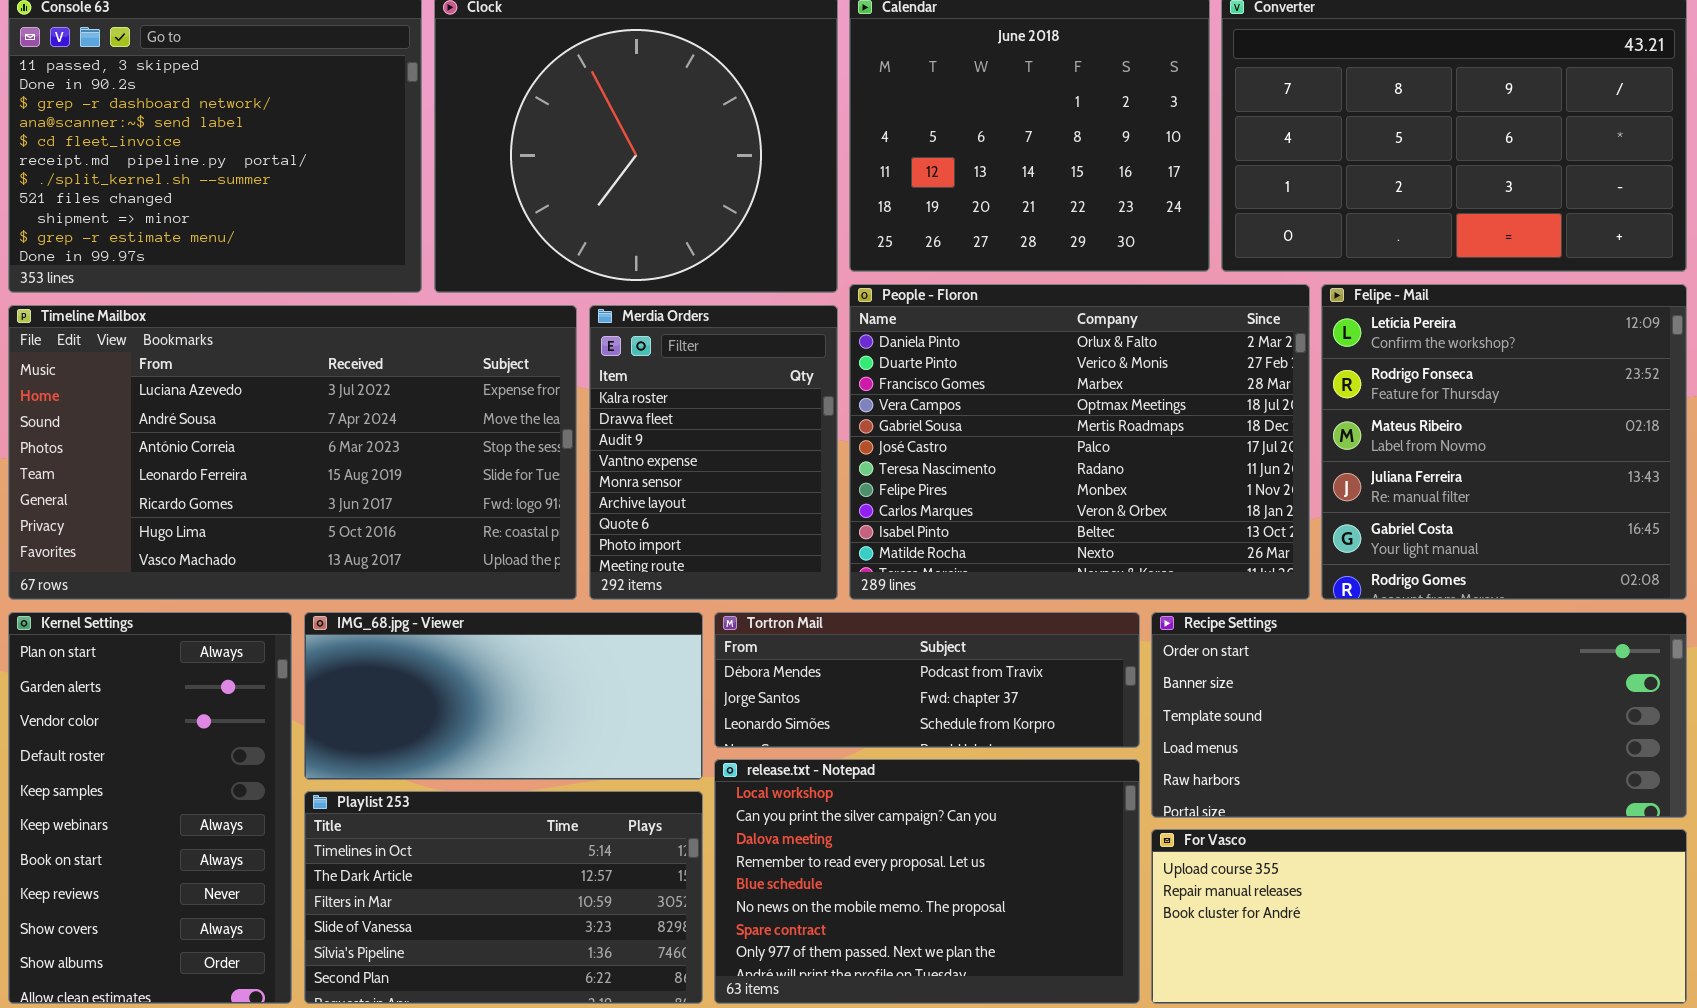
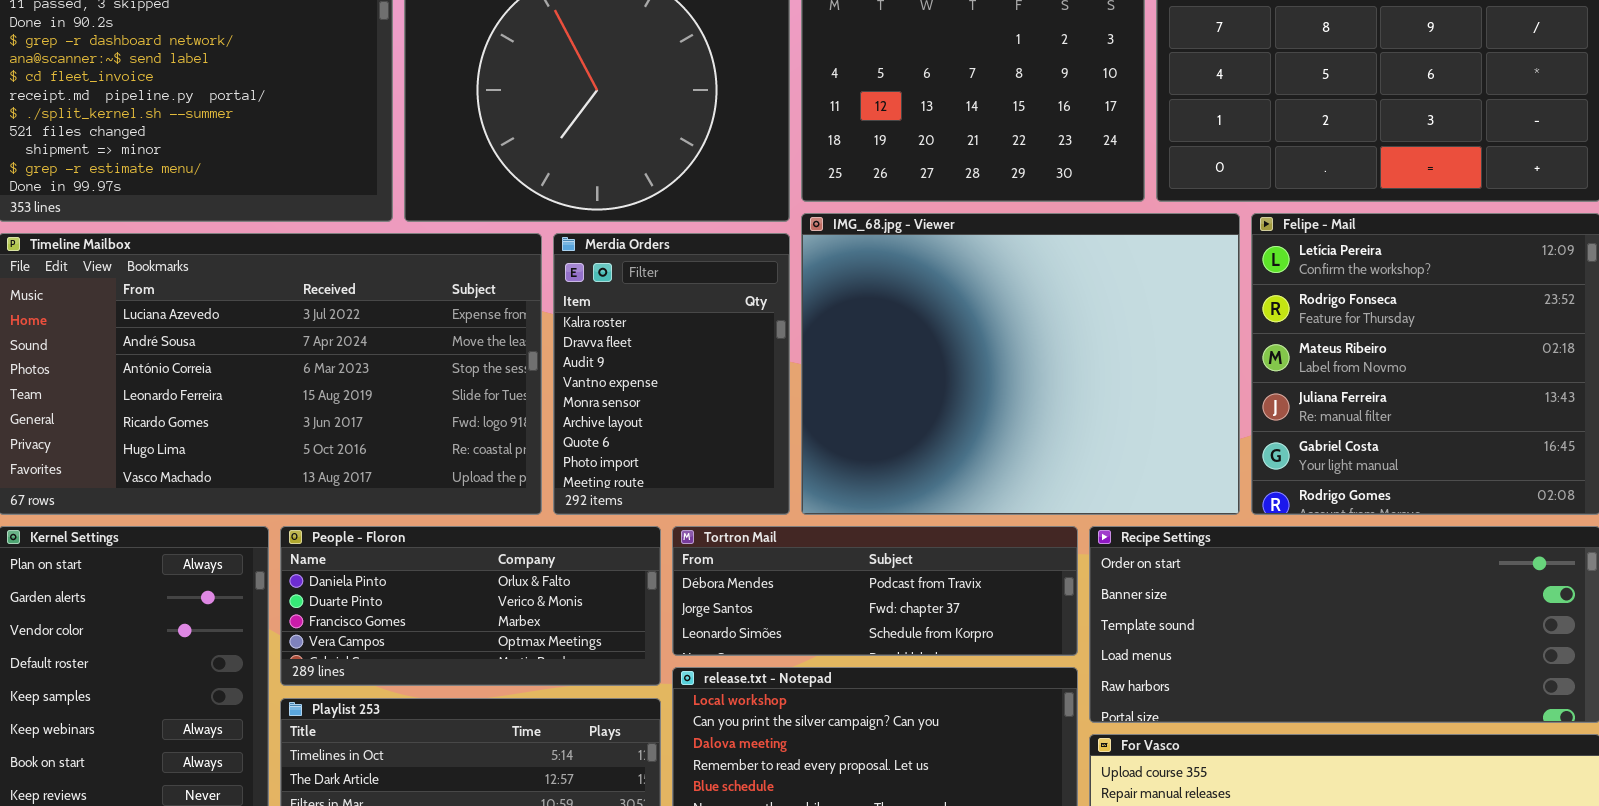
People - Floron: [849,284,1310,600] -> [280,526,661,686], moved, resized
IMG_68.jpg - Viewer: [304,612,703,780] -> [801,213,1240,515], moved, resized

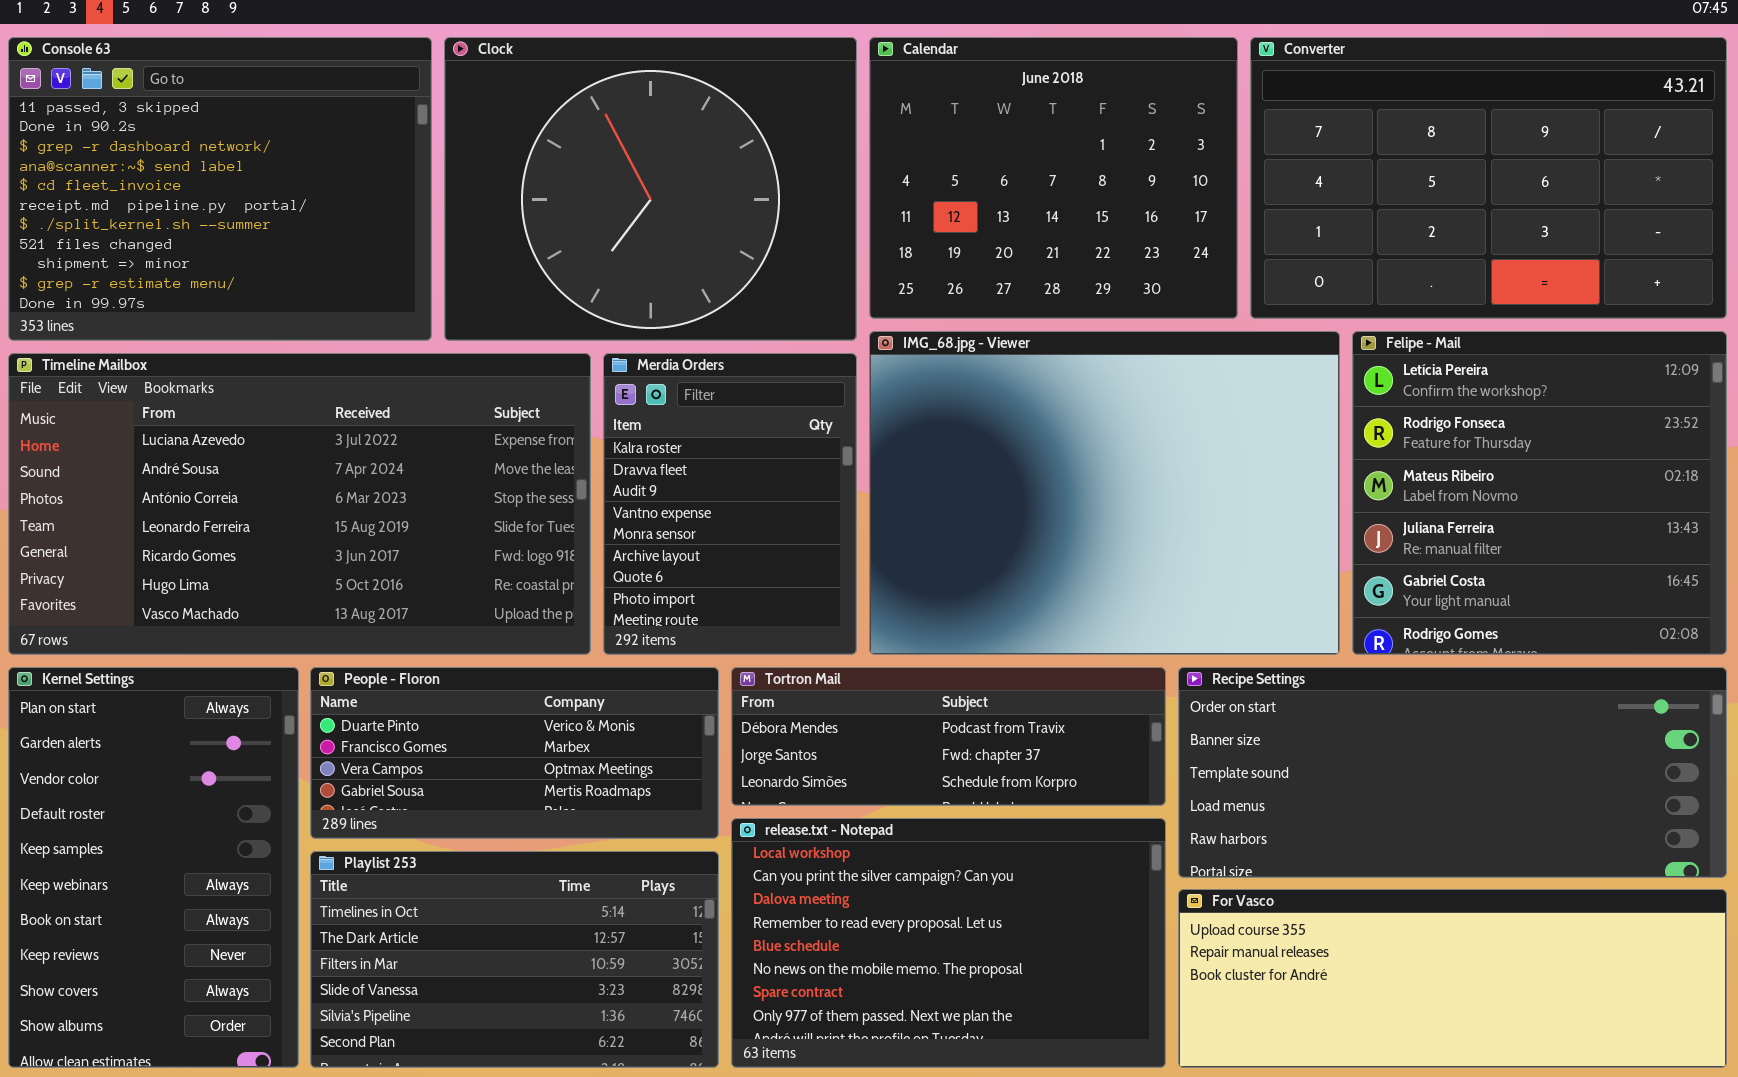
People - Floron: [280,526,661,686] -> [310,667,719,839], scrolled down 1 row

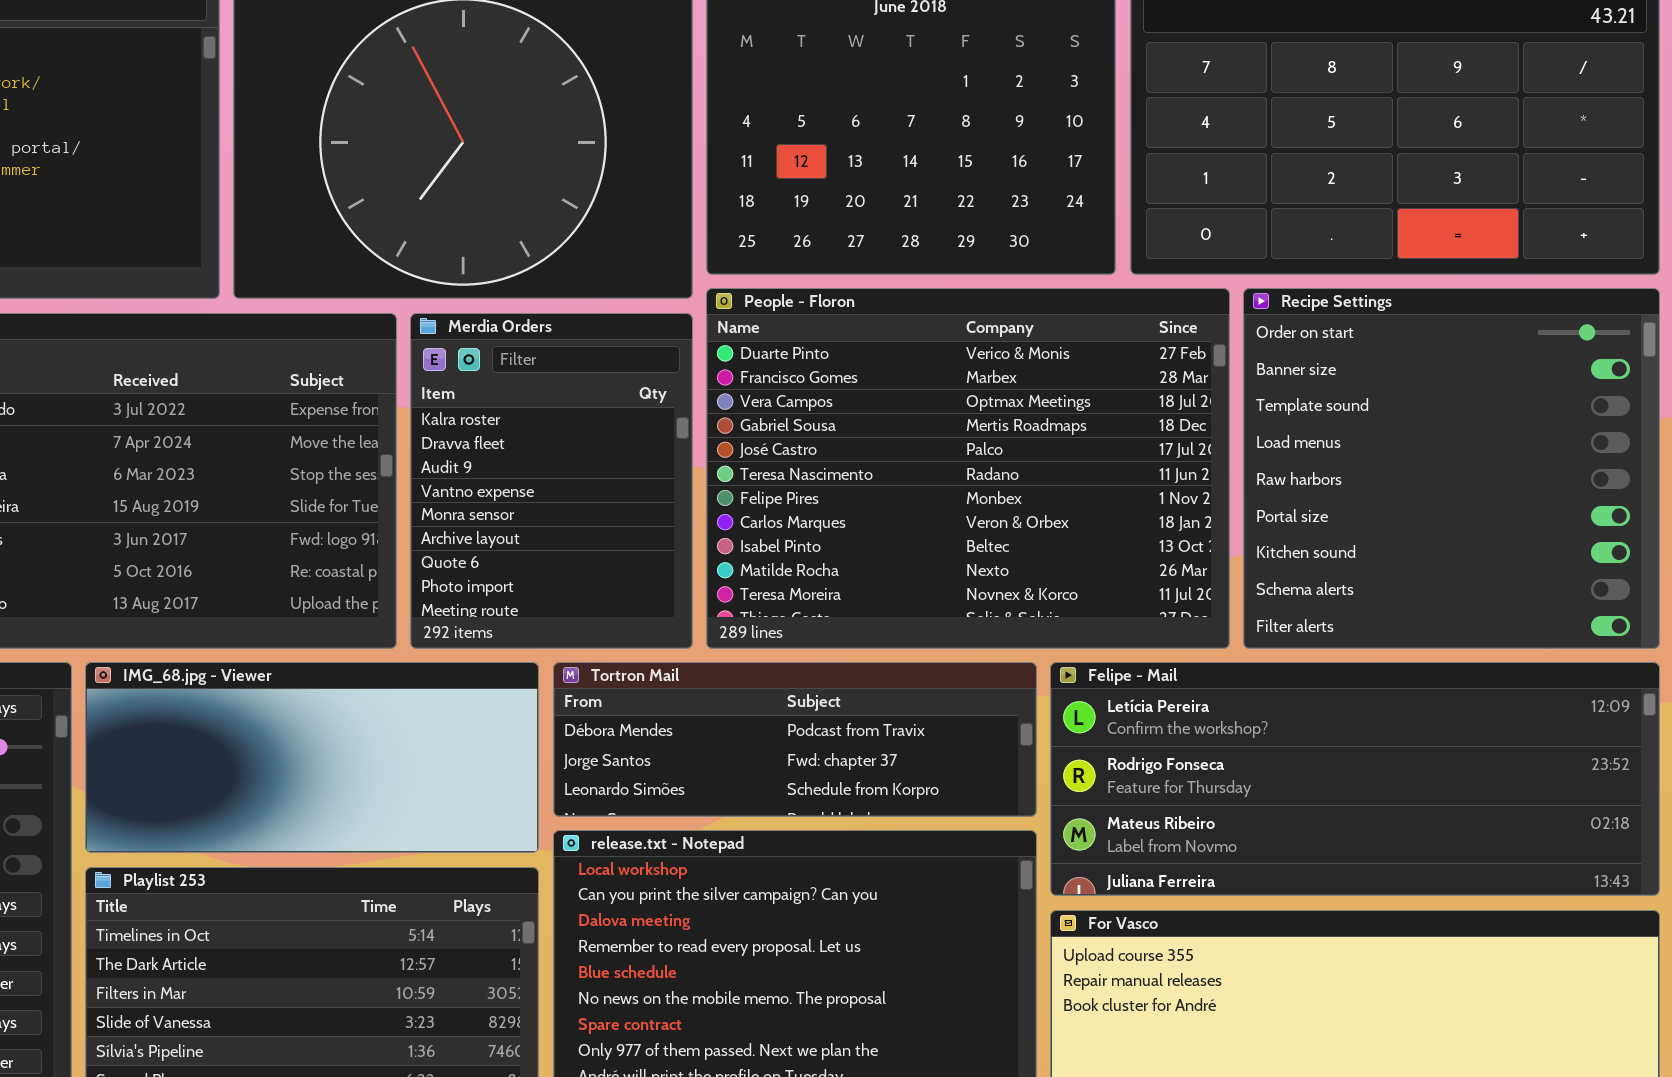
IMG_68.jpg - Viewer: [869,331,1340,655] -> [85,662,539,853], moved, resized
Felipe - Mail: [1352,331,1727,655] -> [1050,662,1660,896], moved, resized
People - Floron: [310,667,719,839] -> [706,288,1230,649], moved, resized
Recipe Settings: [1178,667,1727,878] -> [1243,288,1660,649], moved, resized

